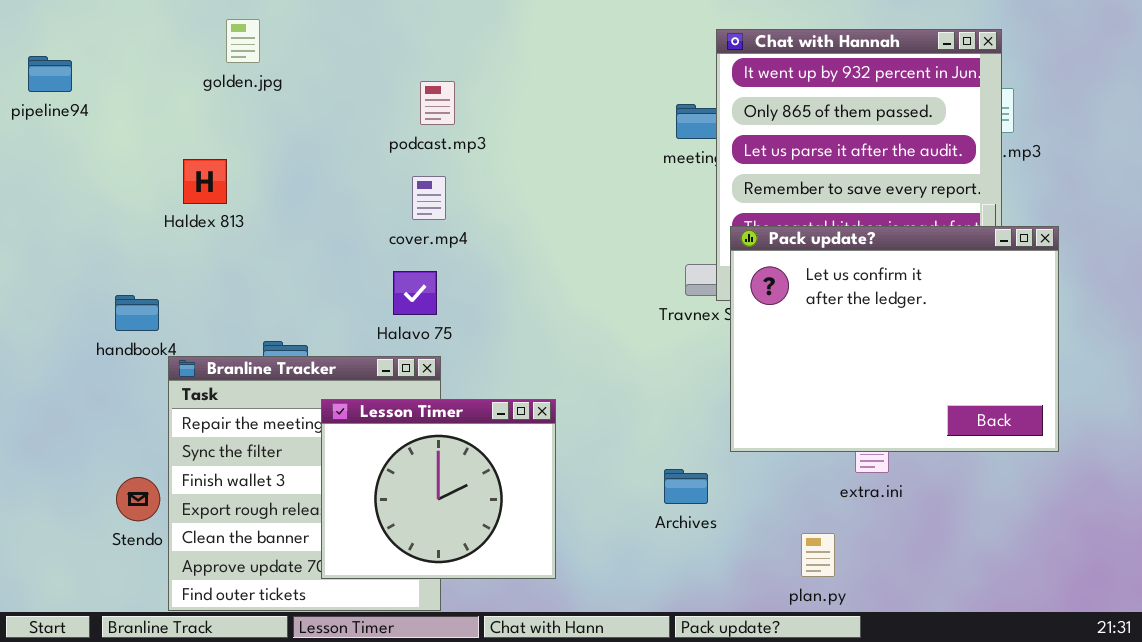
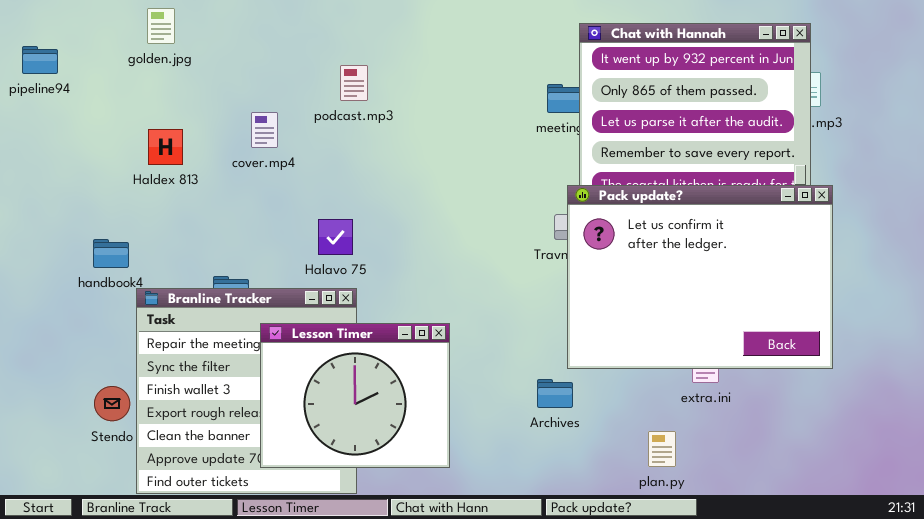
golden.jpg: [226,19,260,63] -> [147,8,175,44], moved
cover.mp4: [412,176,446,220] -> [251,112,278,148], moved
Pack update?: [730,226,1059,452] -> [567,185,833,369], moved

